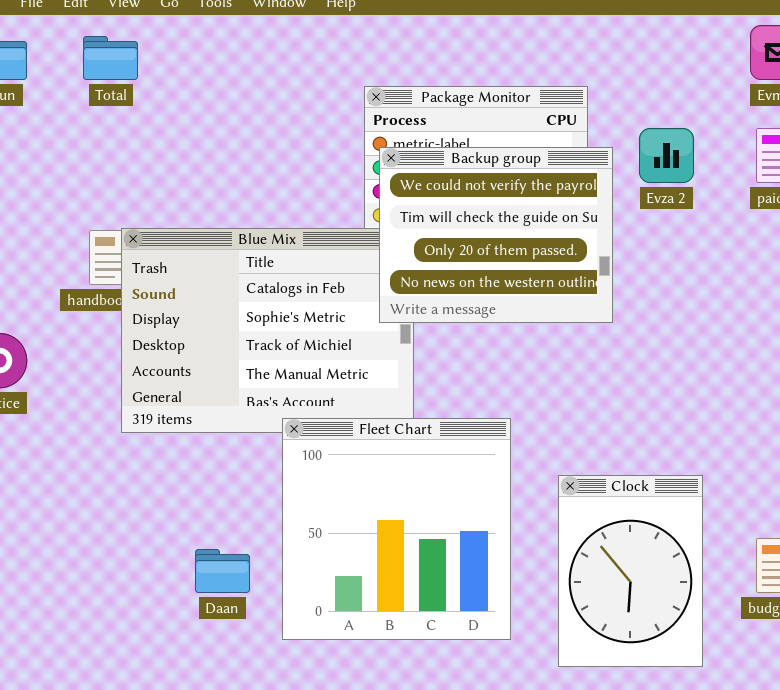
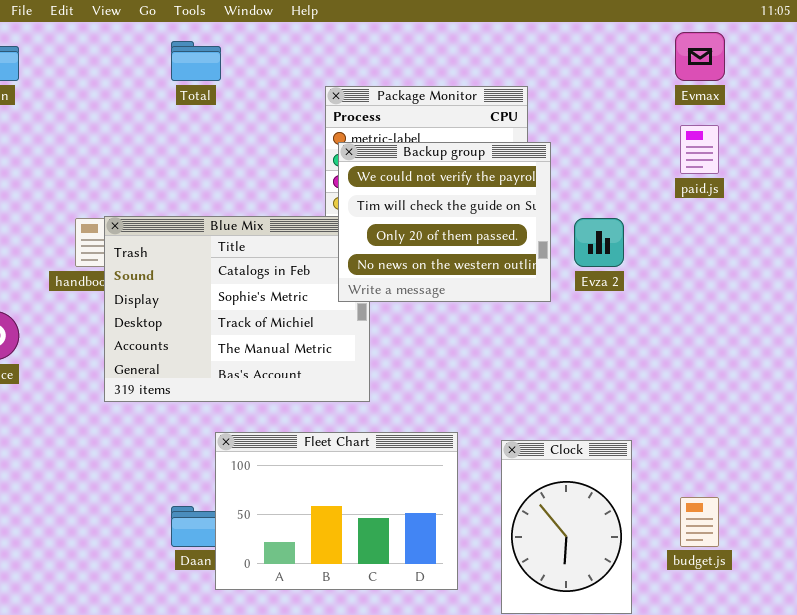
Total: [83,36,138,80] -> [171,41,221,81], moved
Evza 2: [639,128,694,183] -> [574,218,624,267], moved
Fleet Chart: [282,418,511,640] -> [215,432,458,590], resized

